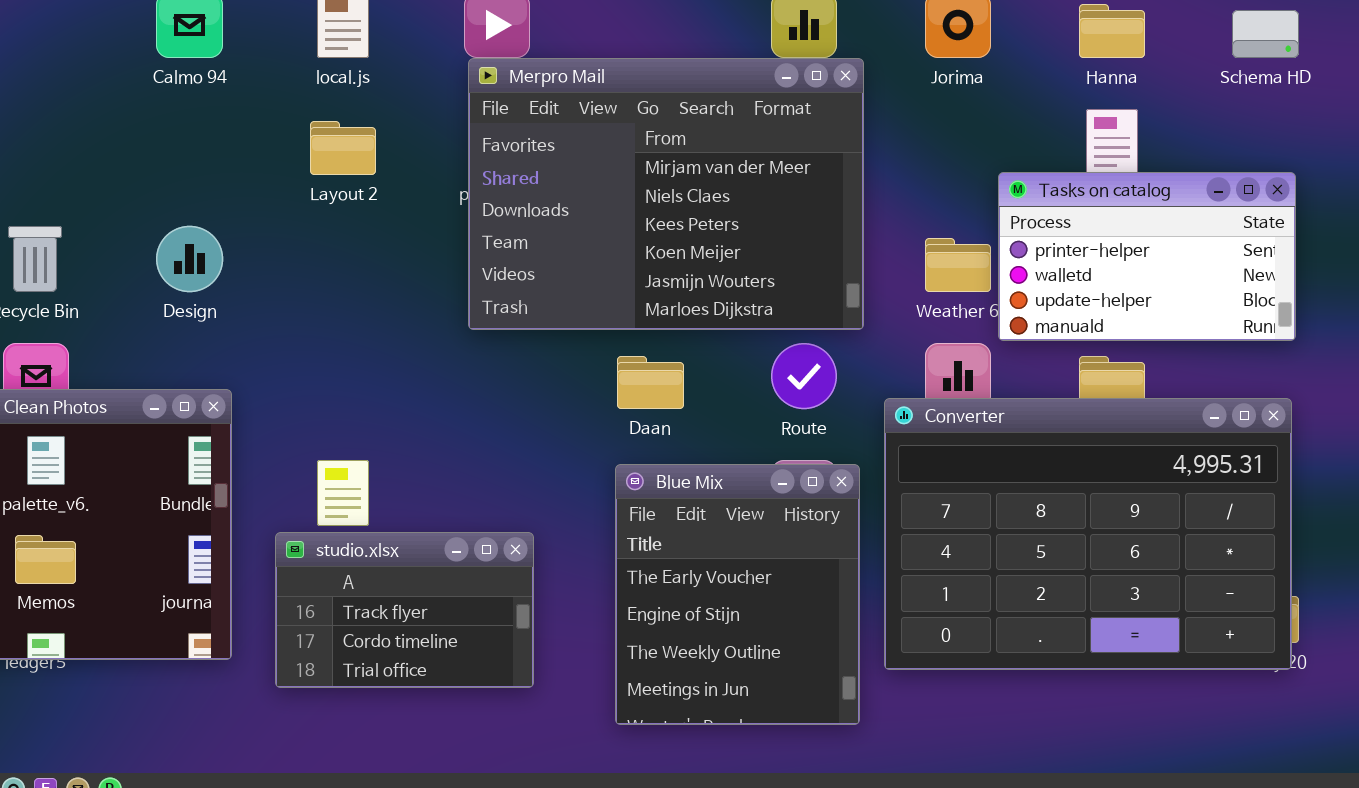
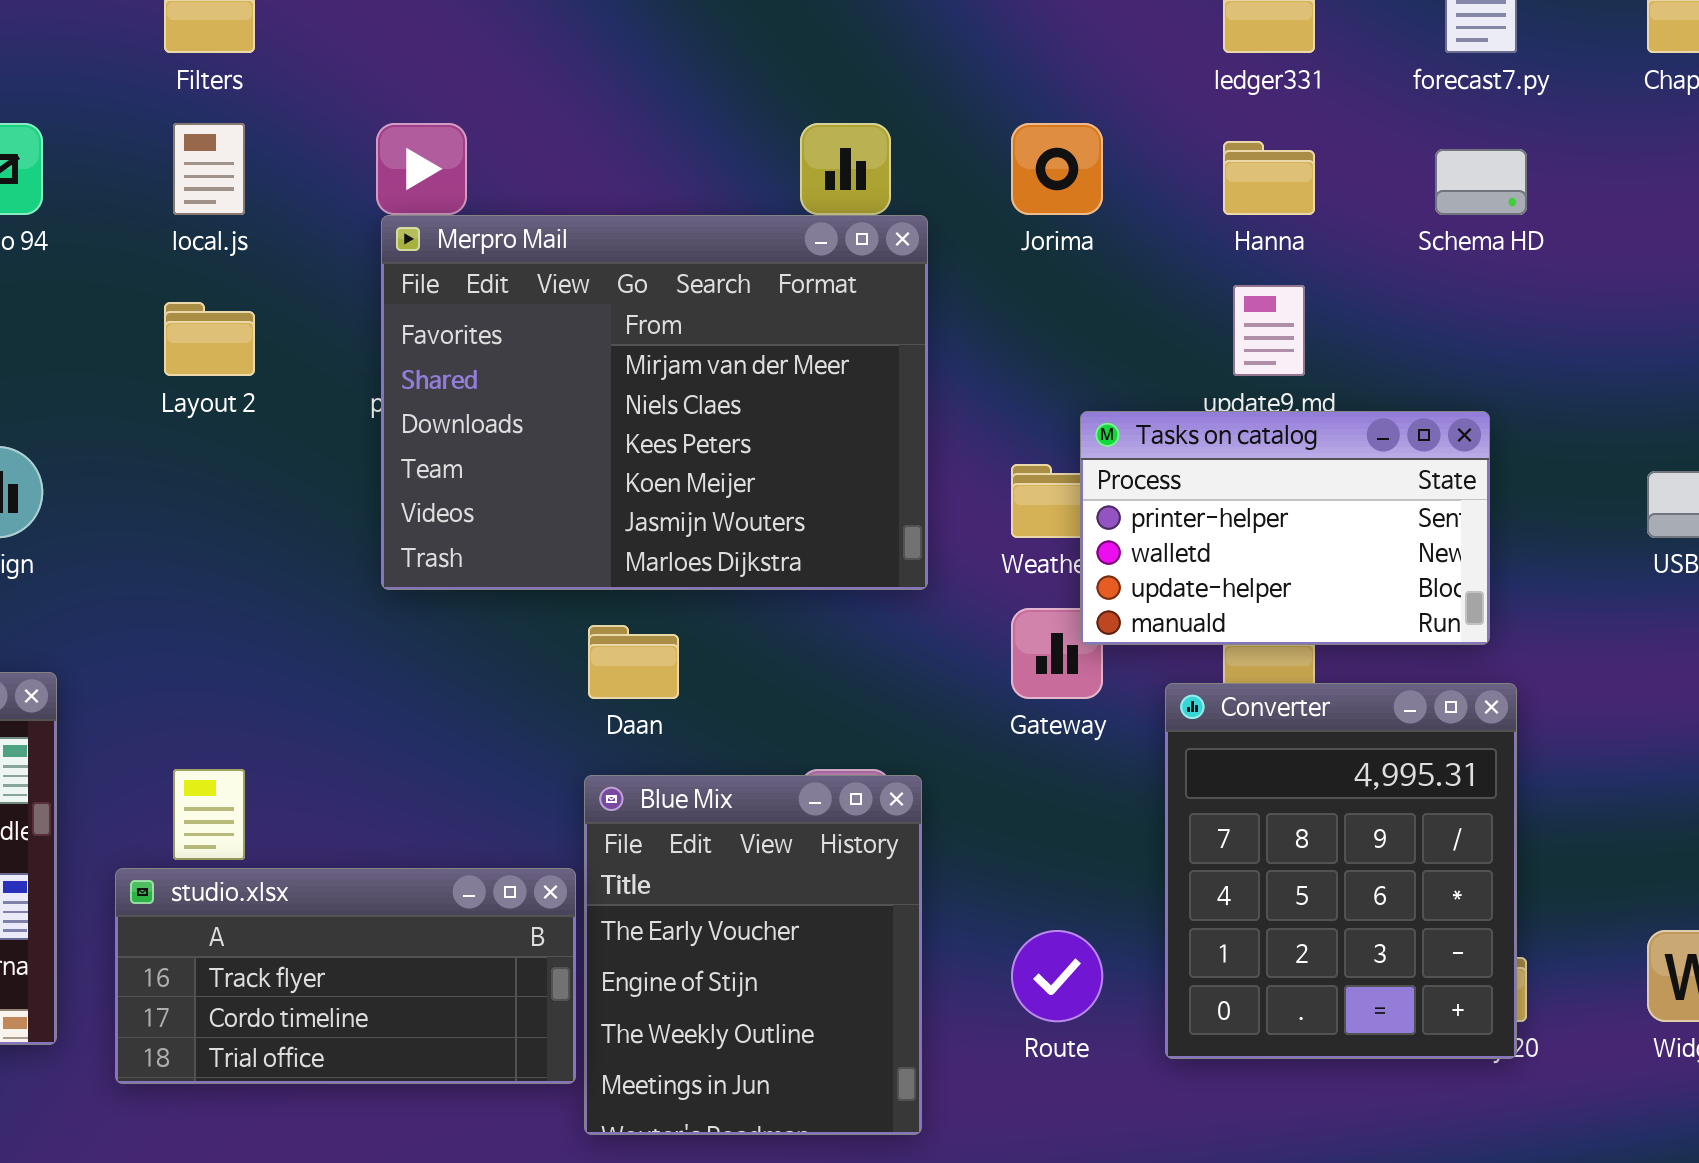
Tasks on catalog: [998,172,1296,341] -> [1080,411,1490,645], moved
Route: [771,343,837,409] -> [1011,930,1103,1022], moved
Converter: [884,398,1292,670] -> [1165,683,1517,1059], resized
studio.xlsx: [275,532,534,688] -> [115,868,576,1084], resized

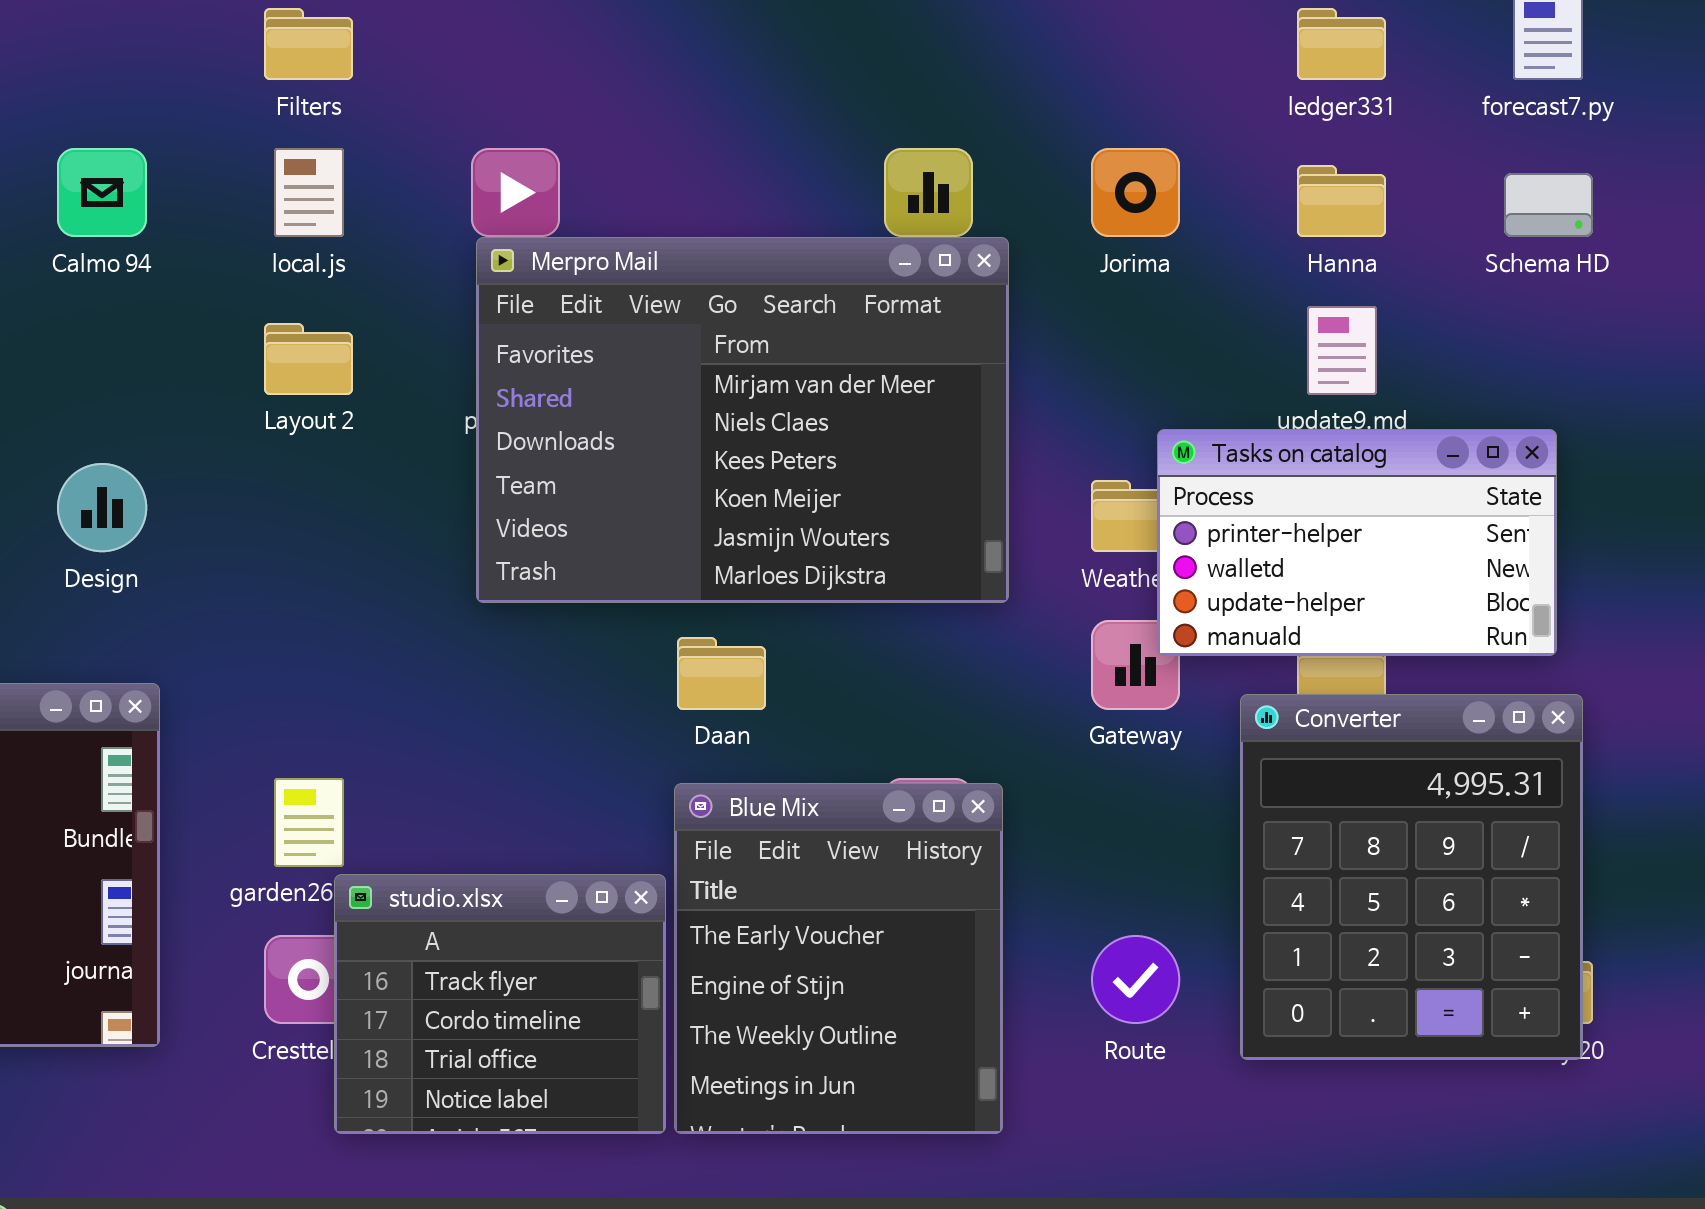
studio.xlsx: [115,868,576,1084] -> [334,874,666,1134], resized

